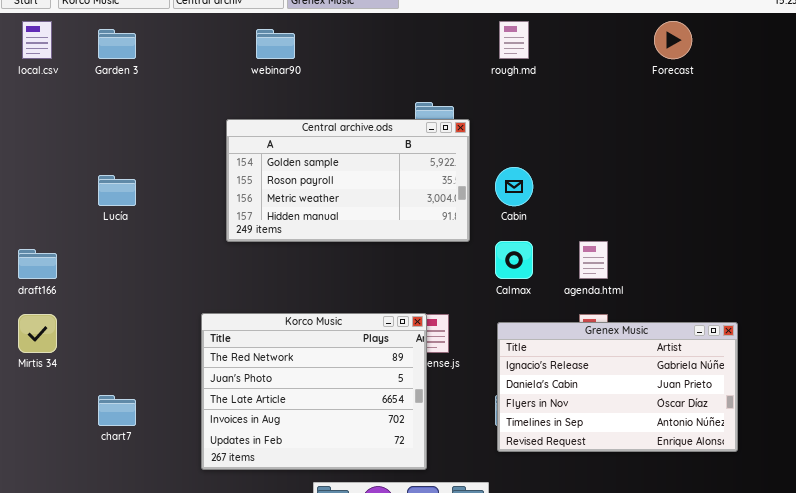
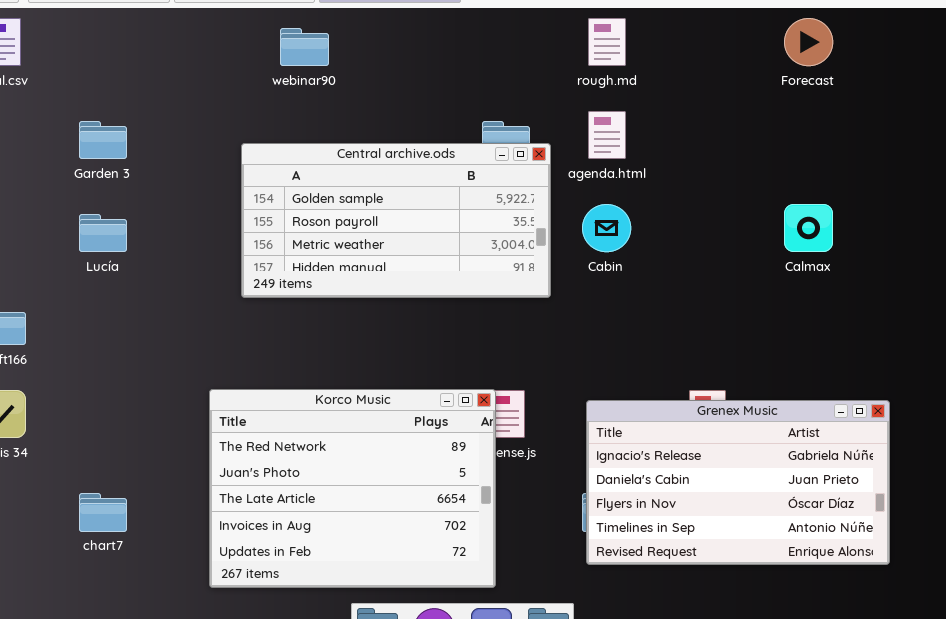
Garden 3: [98,29,136,59] -> [79,121,127,159], moved
Calmax: [495,241,533,279] -> [784,204,833,252], moved
agenda.html: [579,241,608,279] -> [588,111,626,159], moved

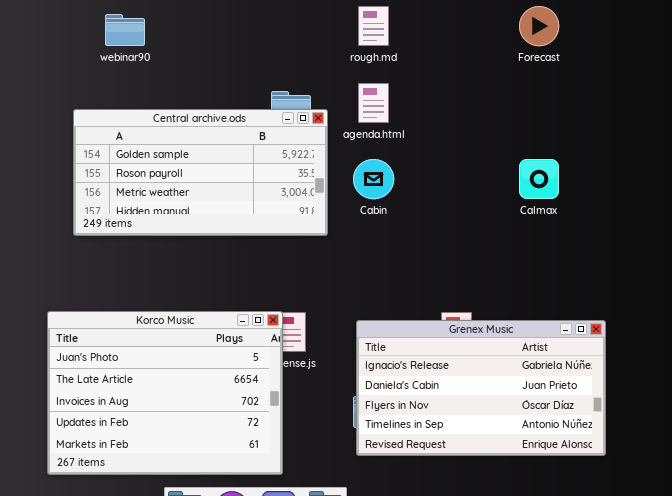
Korco Music: [209,389,496,588] -> [47,311,283,475], scrolled down 1 row

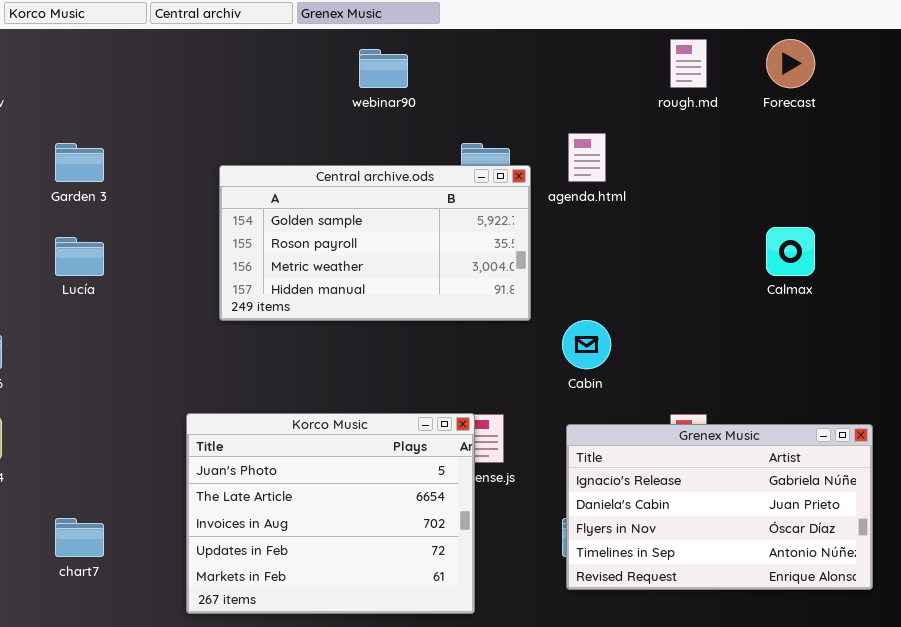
rough.md: [358,6,389,46] -> [670,39,707,88], moved
webinar90: [105,14,145,46] -> [359,49,408,88], moved
Cabin: [353,159,394,199] -> [562,320,611,369], moved

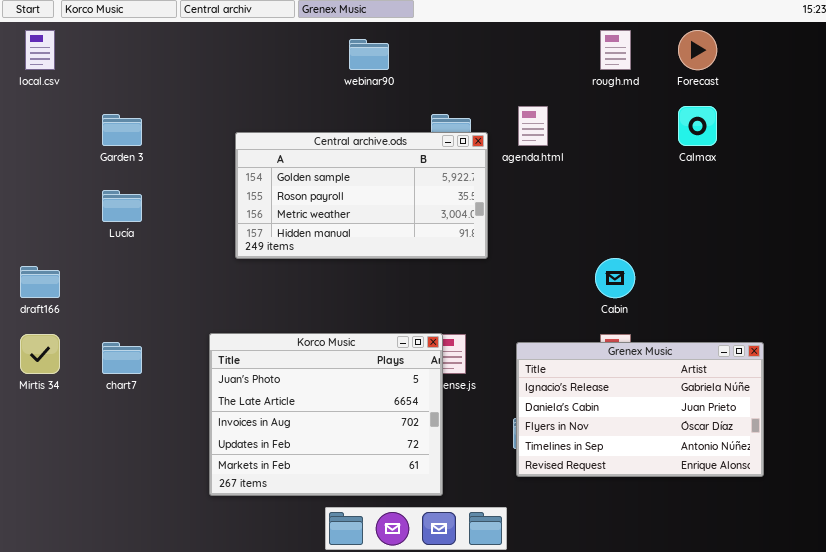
Calmax: [766,227,815,276] -> [678,106,717,146], moved
Cabin: [562,320,611,369] -> [595,258,635,298], moved
chart7: [55,518,104,557] -> [102,342,142,374], moved

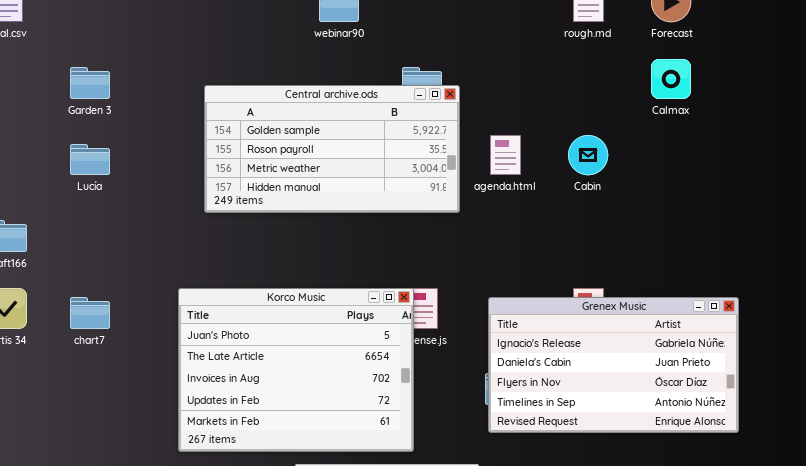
agenda.html: [518,106,548,146] -> [490,135,521,175], moved
Cabin: [595,258,635,298] -> [568,135,608,175], moved

